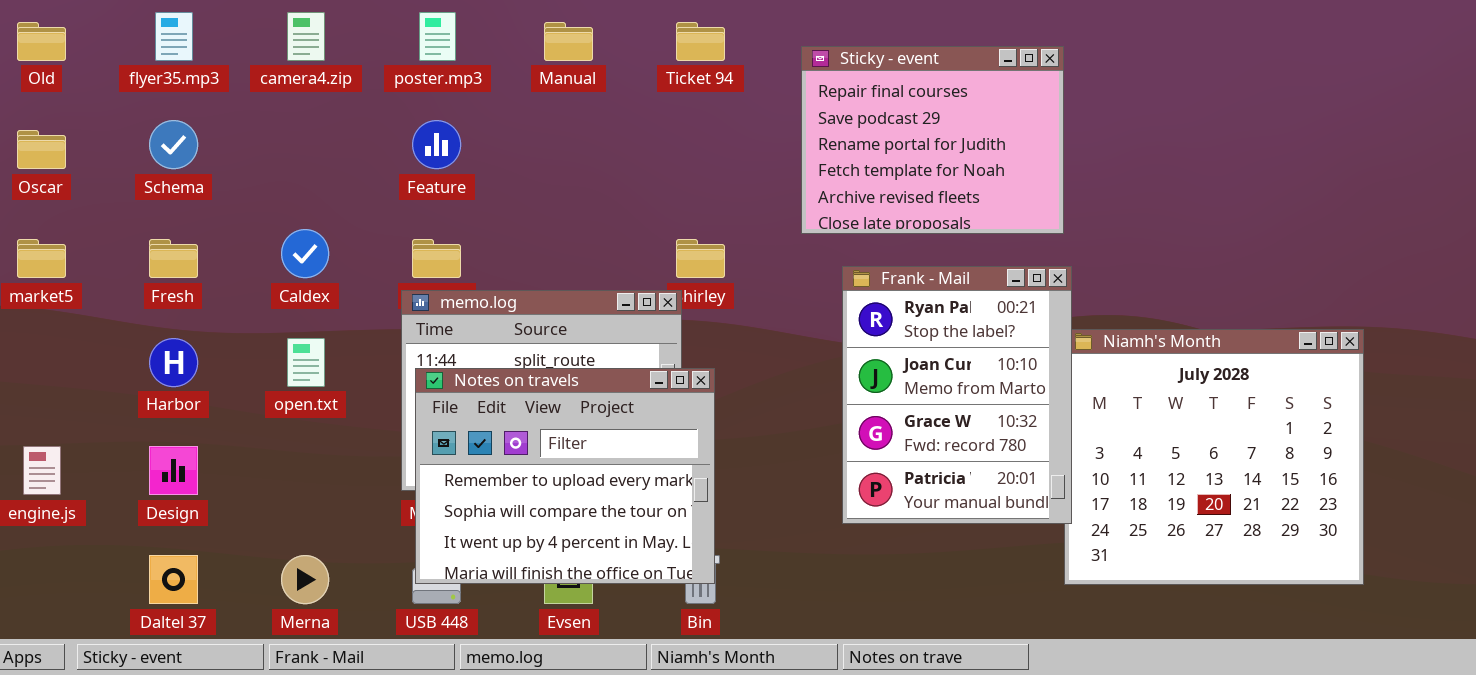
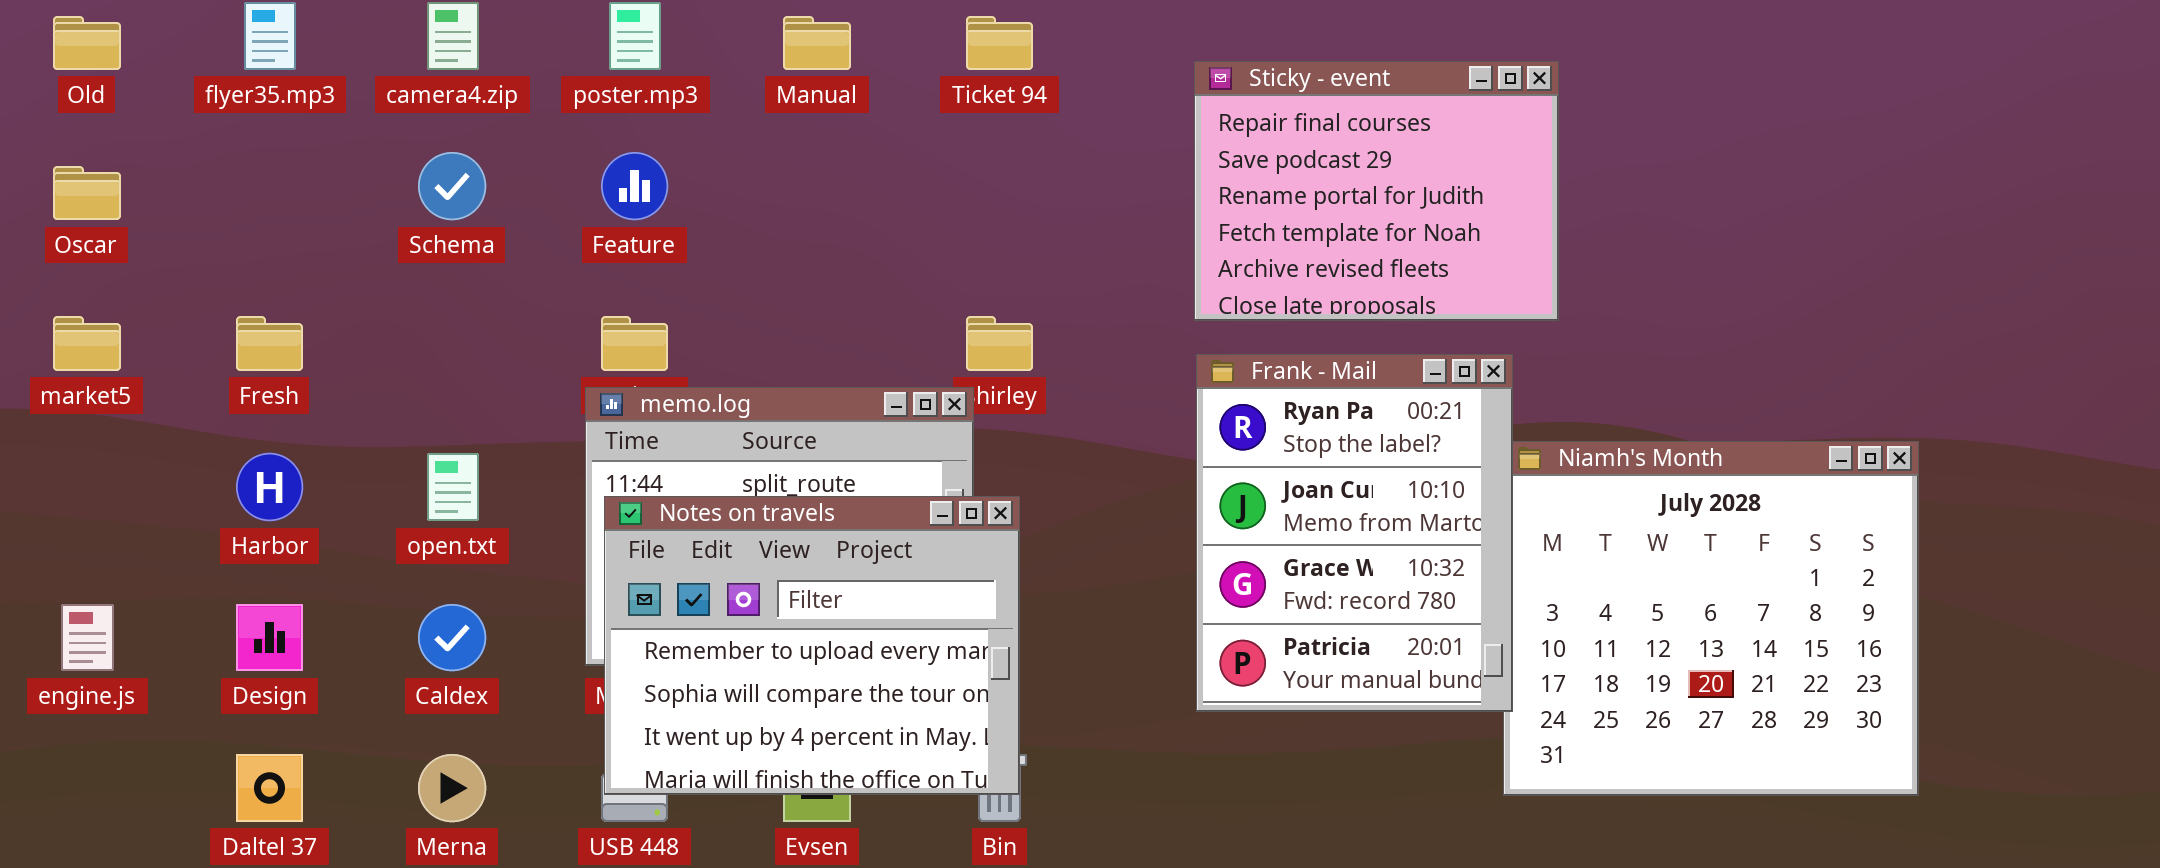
Sticky - event: [801,46,1064,234] -> [1194,61,1559,321], moved
Schema: [149,120,198,169] -> [418,152,486,220], moved
Caldex: [281,229,329,278] -> [418,604,486,671], moved

